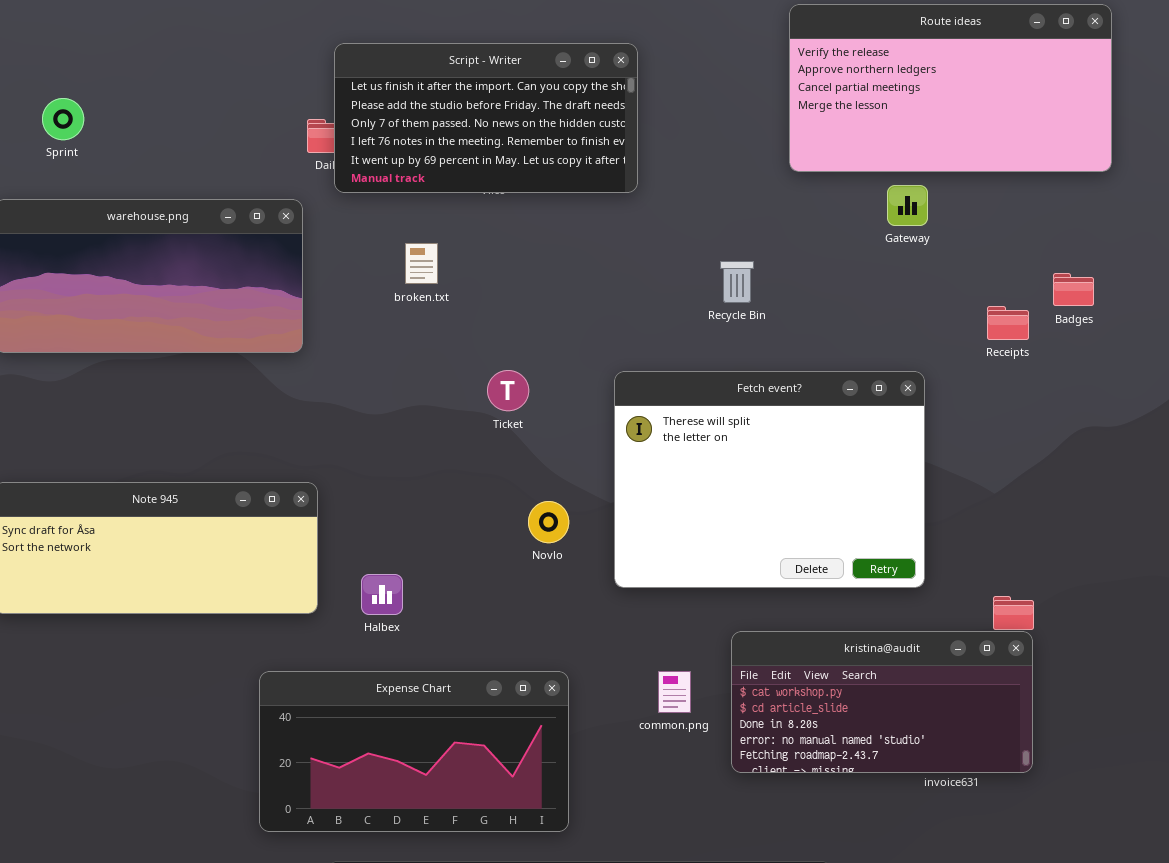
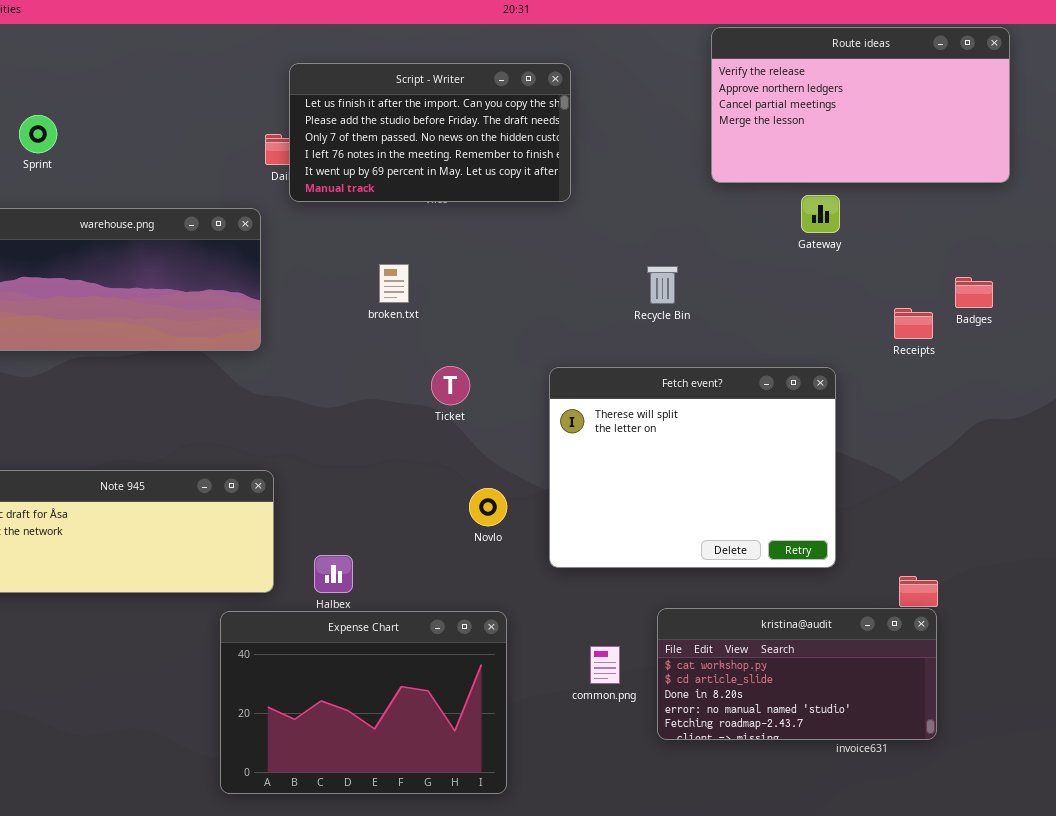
broken.txt: [405,243,438,284] -> [379,264,409,303], moved
Expense Chart: [259,671,569,832] -> [220,611,507,794], resized

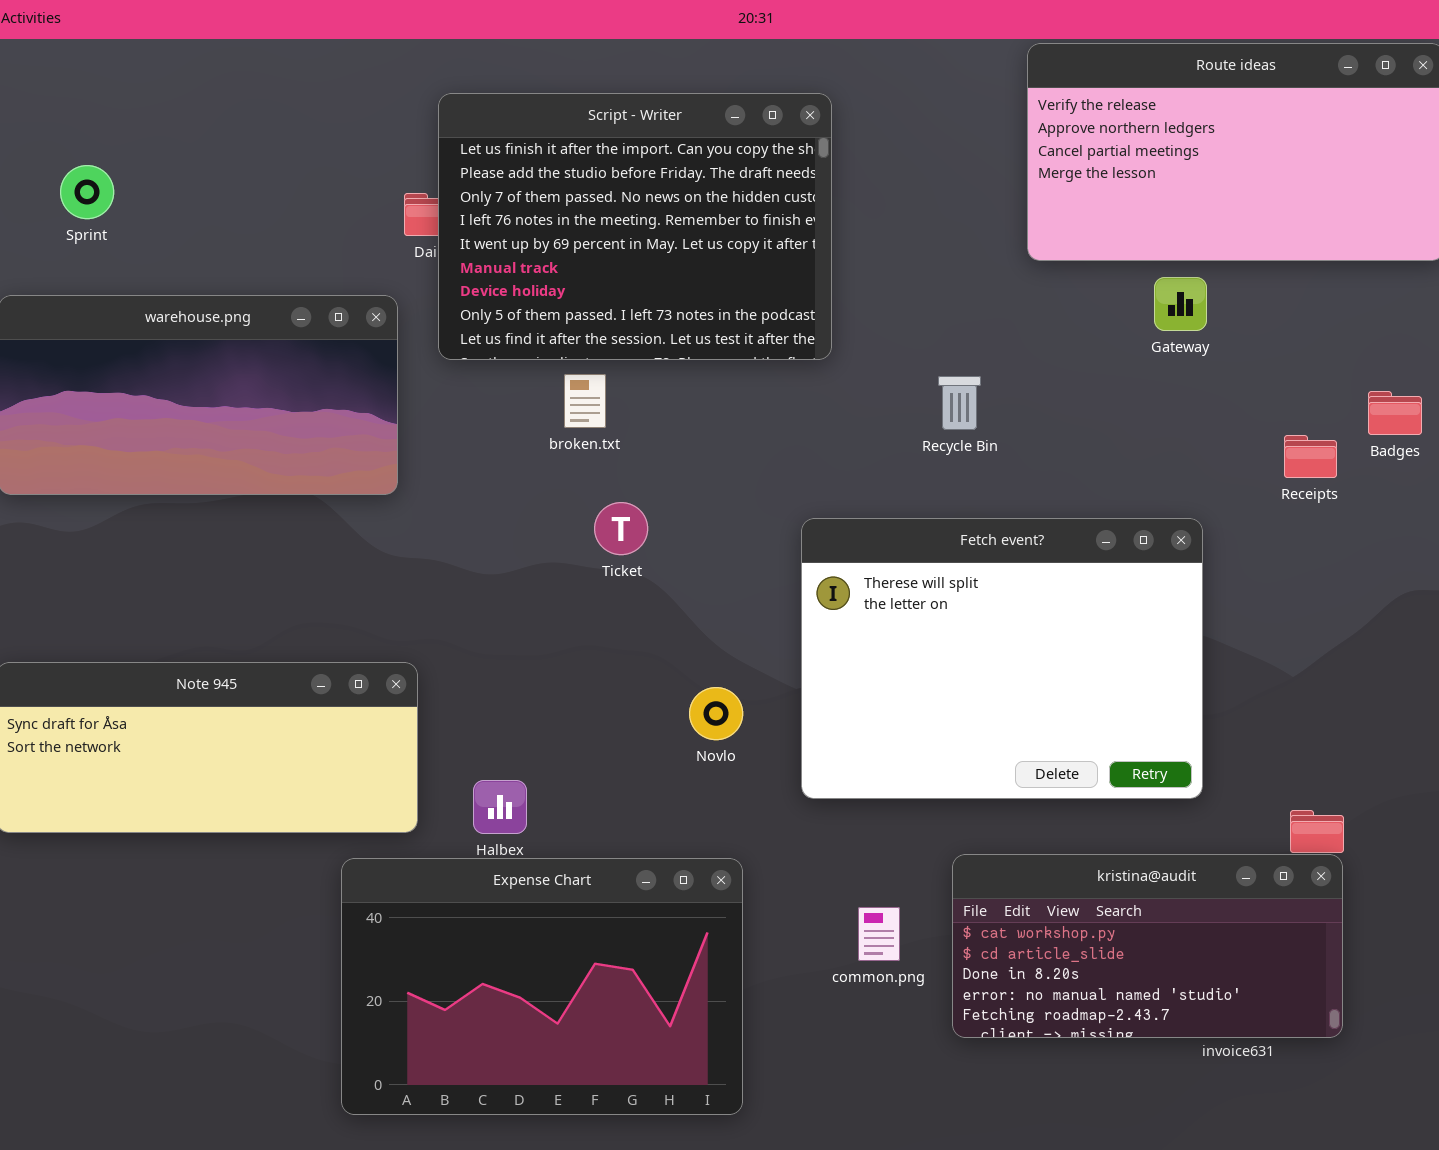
Script - Writer: [289,63,571,202] -> [438,93,832,360], resized
Ticket: [431,366,470,405] -> [594,502,648,555], moved

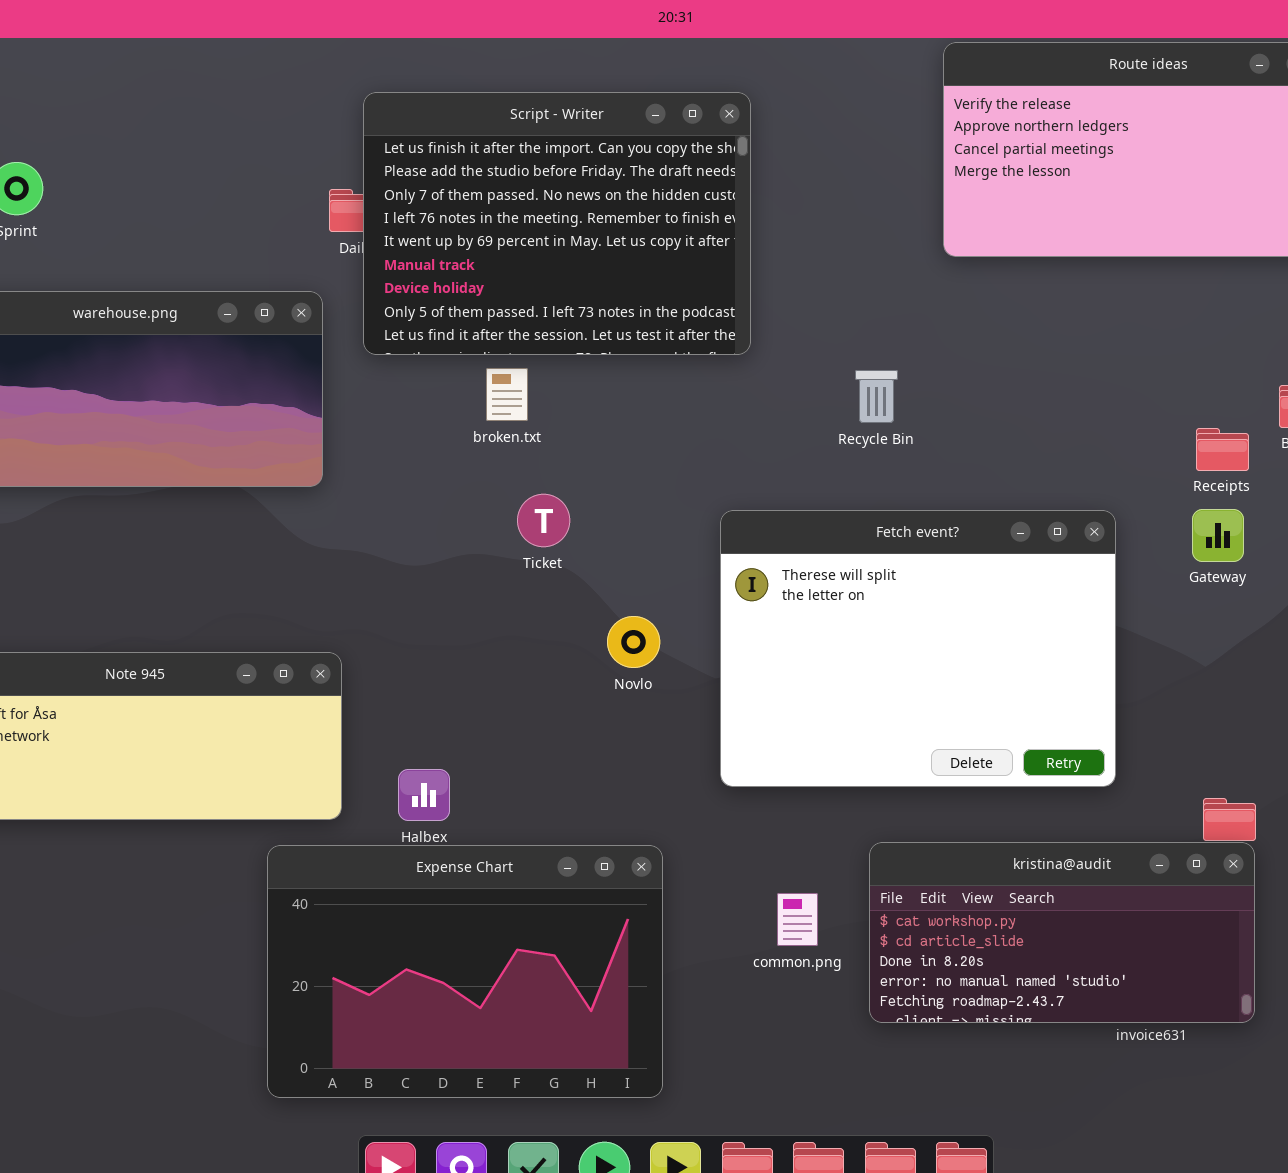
Gateway: [1154,277,1207,331] -> [1192,509,1244,562], moved
Novlo: [689,687,743,740] -> [607,616,660,668], moved

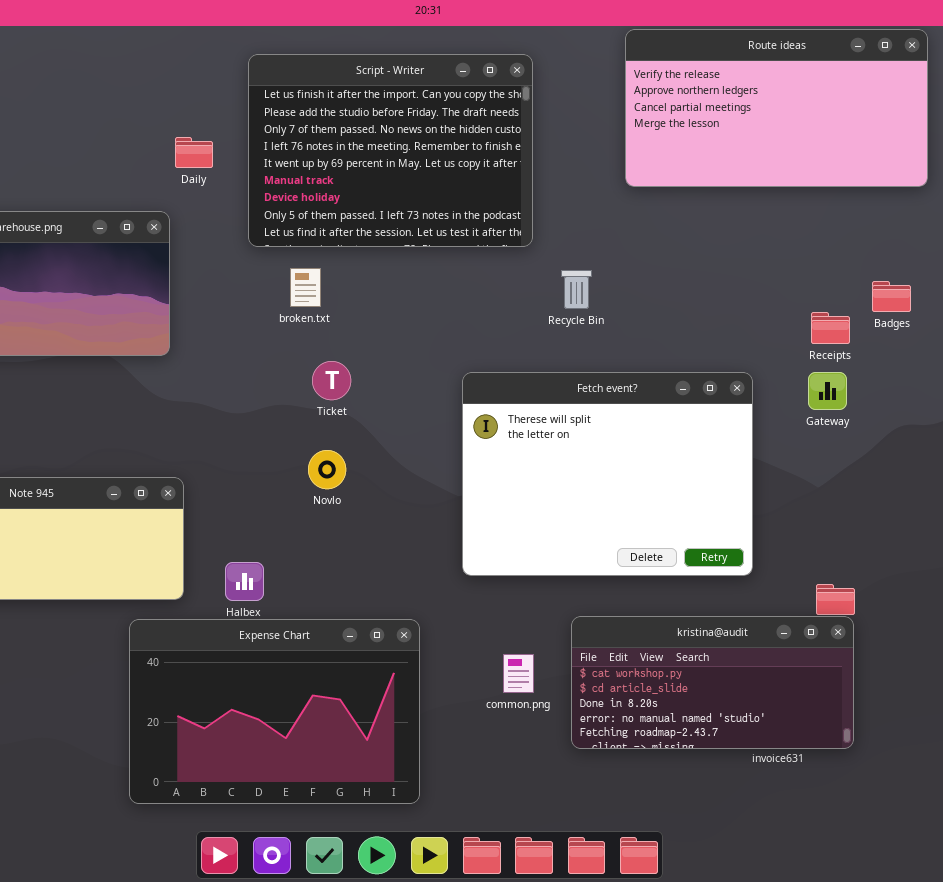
Script - Writer: [363,92,751,355] -> [248,54,533,247], moved
Novlo: [607,616,660,668] -> [308,450,346,489], moved

